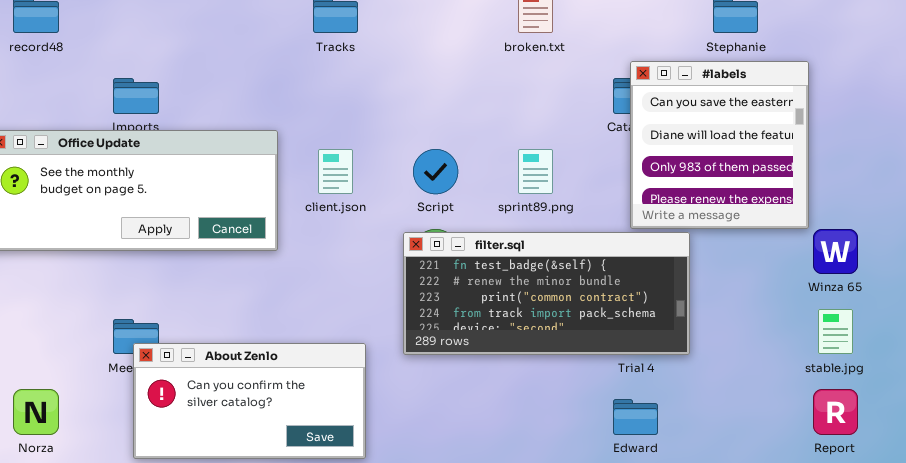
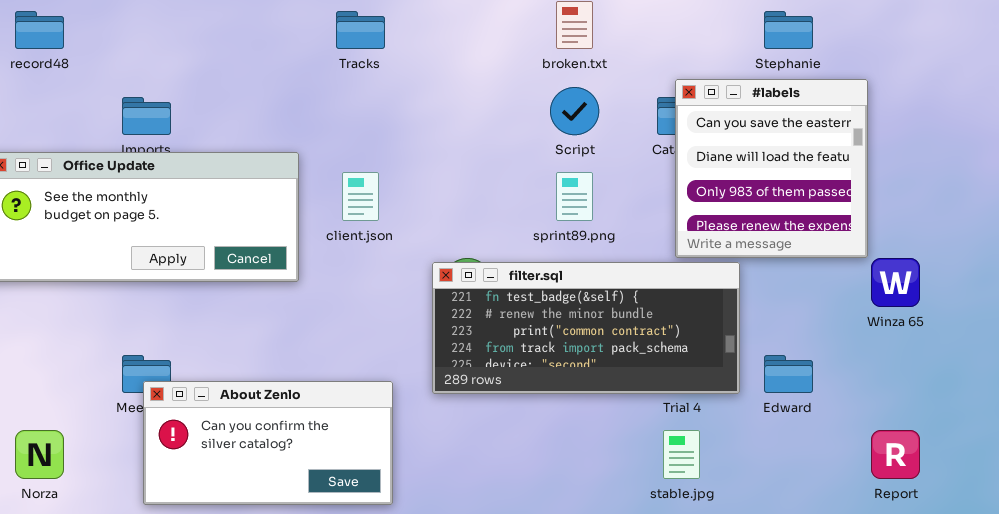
Script: [413,149,458,194] -> [550,87,599,135], moved
stable.jpg: [818,309,853,354] -> [663,430,700,479], moved
Edward: [613,399,658,435] -> [764,355,813,393], moved

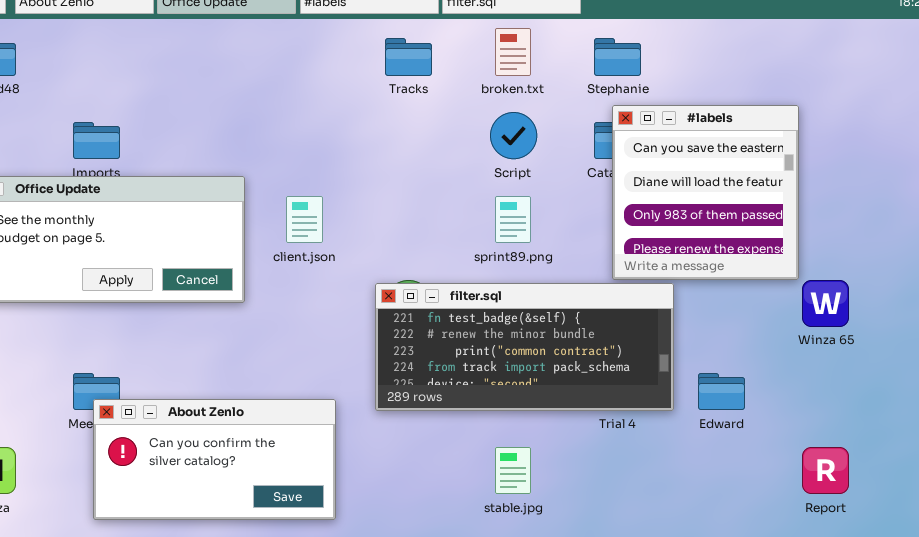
Tracks: [336,11,385,49] -> [385,38,432,76], moved
Stephanie: [764,11,813,49] -> [594,38,641,76], moved
stable.jpg: [663,430,700,479] -> [495,447,531,494], moved

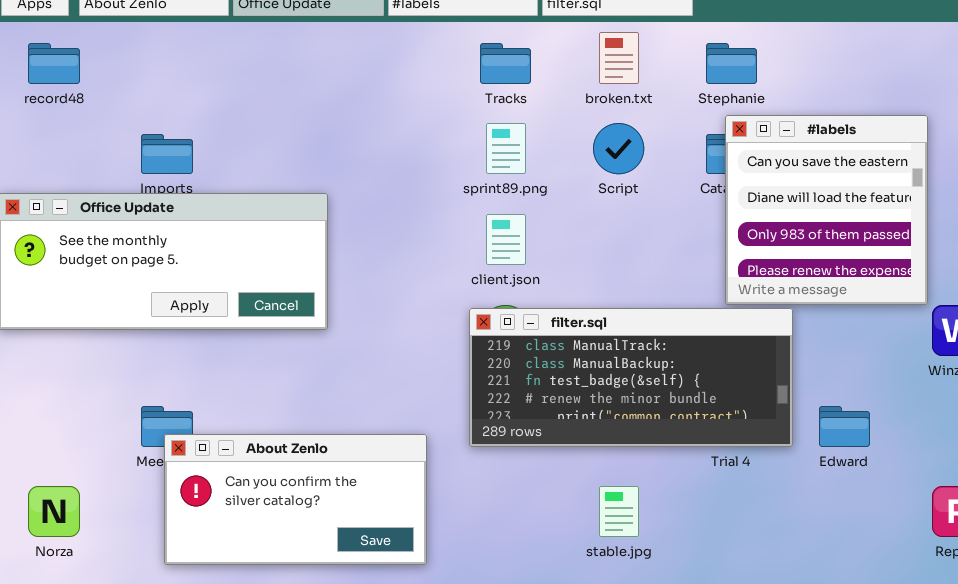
client.json: [286,196,323,243] -> [486,214,526,265], moved
sprint89.png: [495,196,531,243] -> [486,123,526,174], moved
filter.sql: [375,283,674,411] -> [469,308,793,447], scrolled up 2 rows

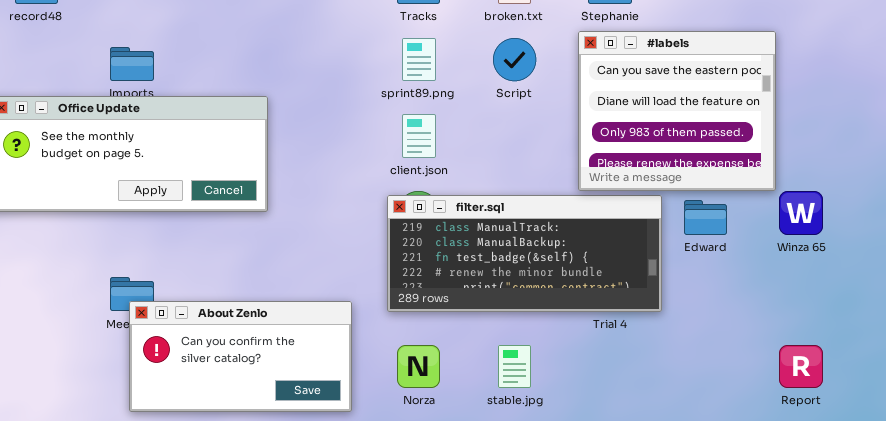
#labels: [725,115,928,305] -> [578,31,776,191], resized
Edward: [819,406,870,447] -> [684,200,727,235], moved
Norza: [28,486,80,537] -> [397,345,440,388], moved

